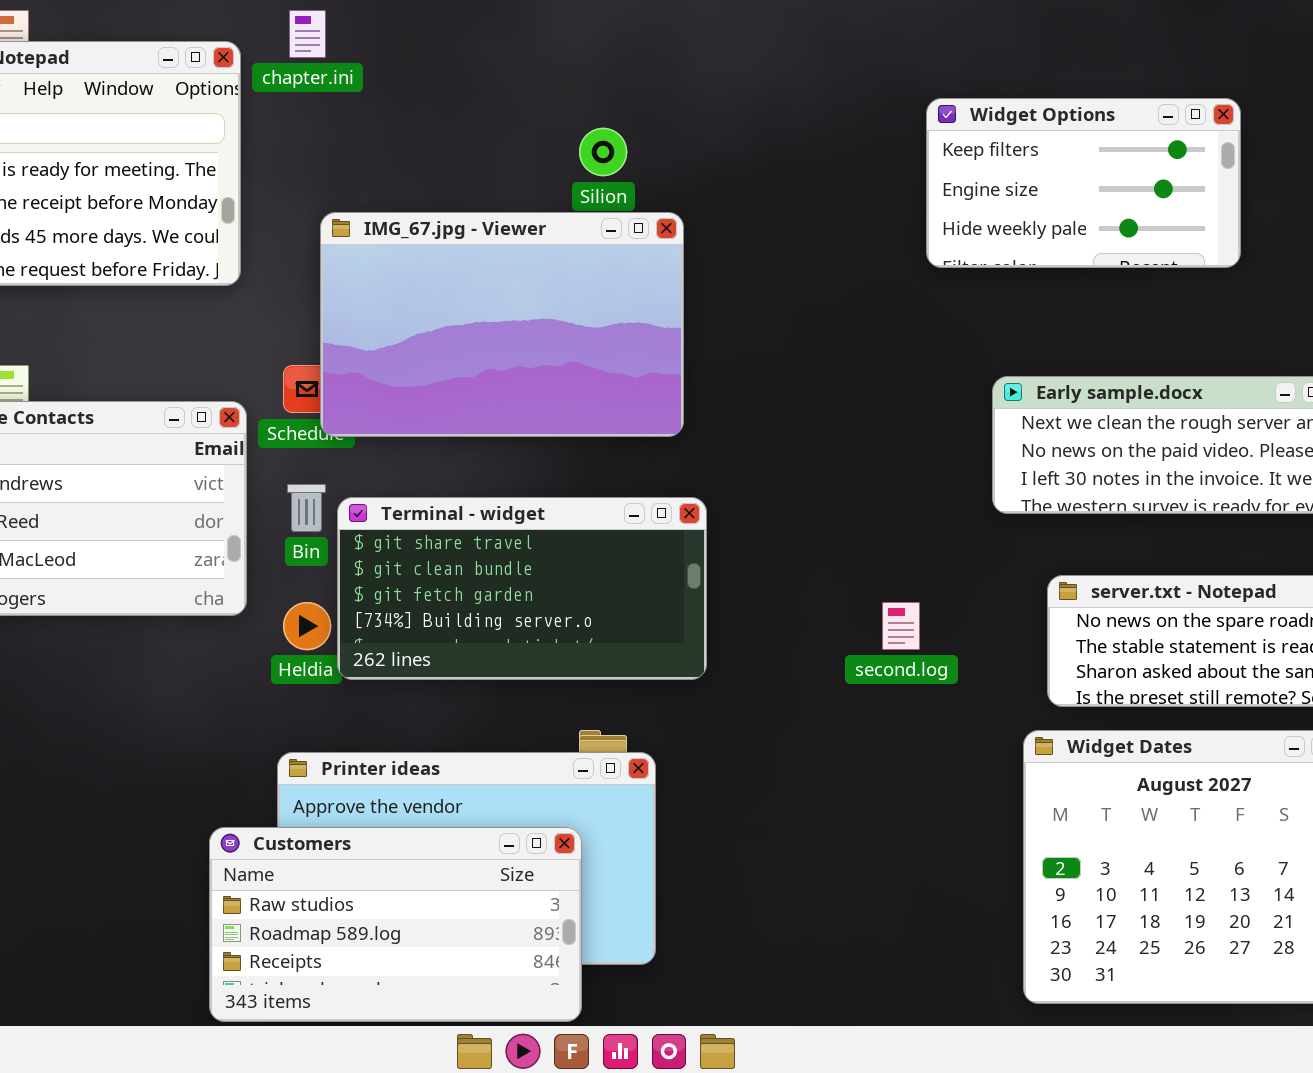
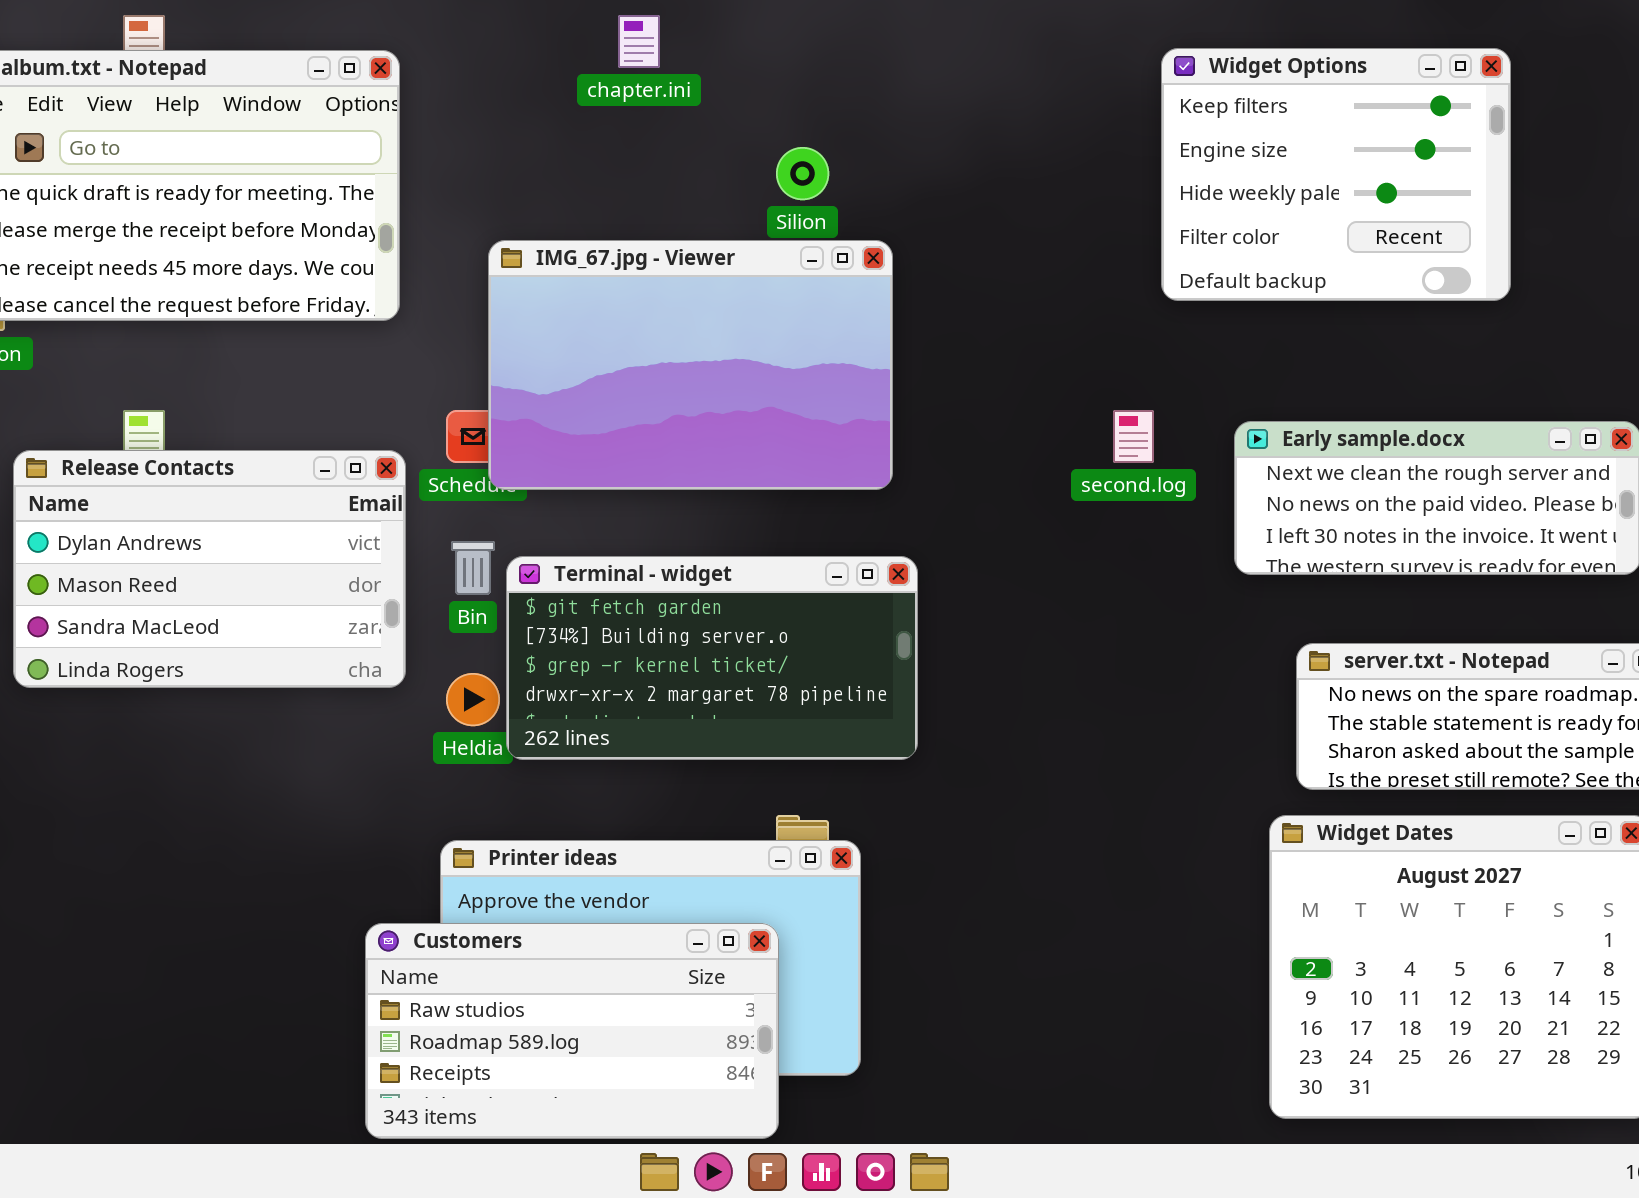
chapter.ini: [289,10,326,58] -> [618,15,660,68], moved
Widget Options: [926,98,1241,268] -> [1161,48,1511,301], resized
Terminal - widget: [337,497,707,680] -> [506,556,918,760], scrolled down 2 rows
second.log: [882,602,920,650] -> [1113,410,1154,463], moved

